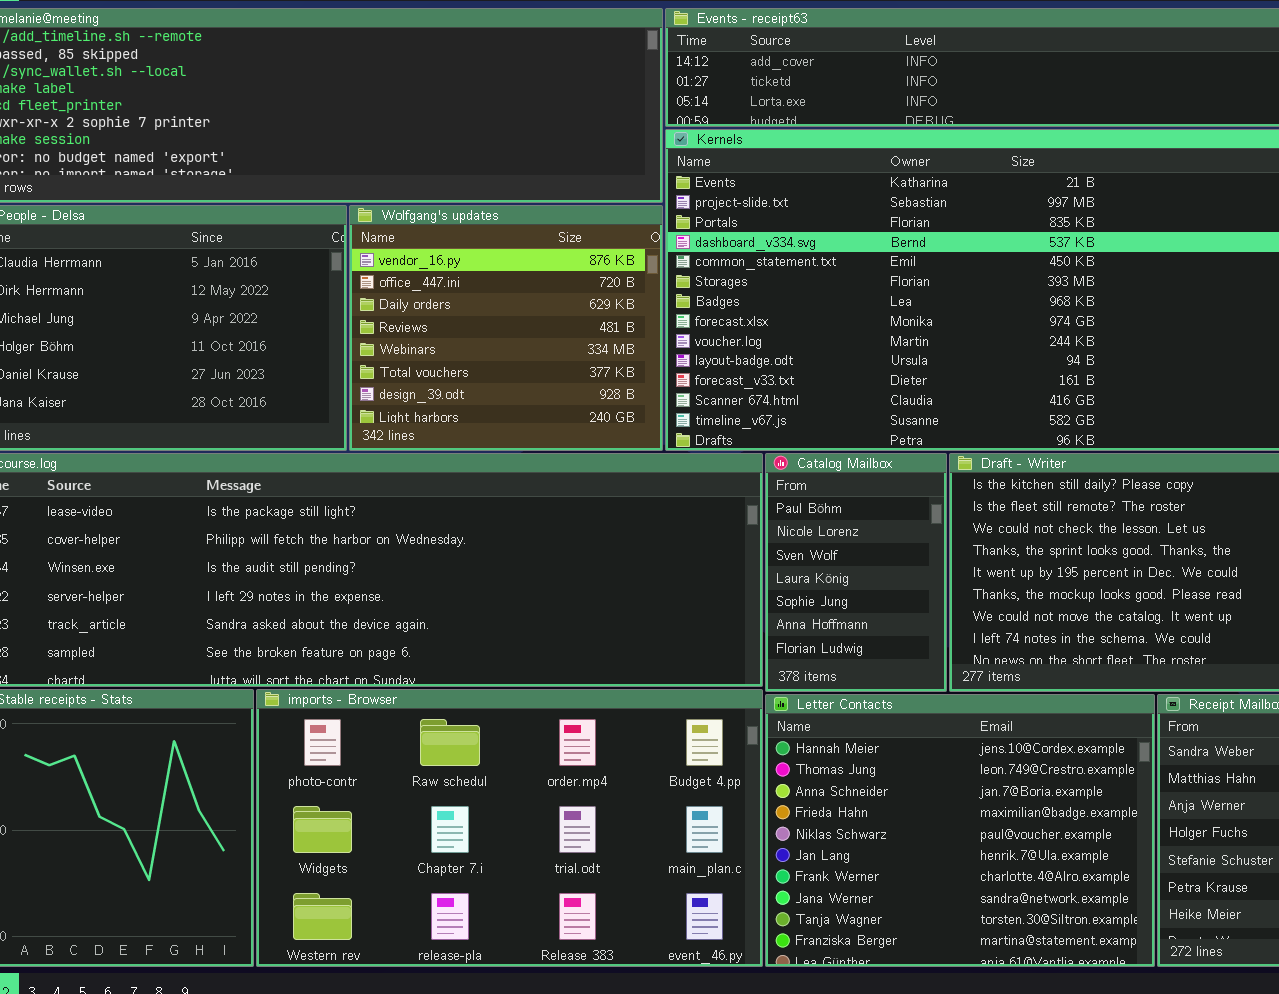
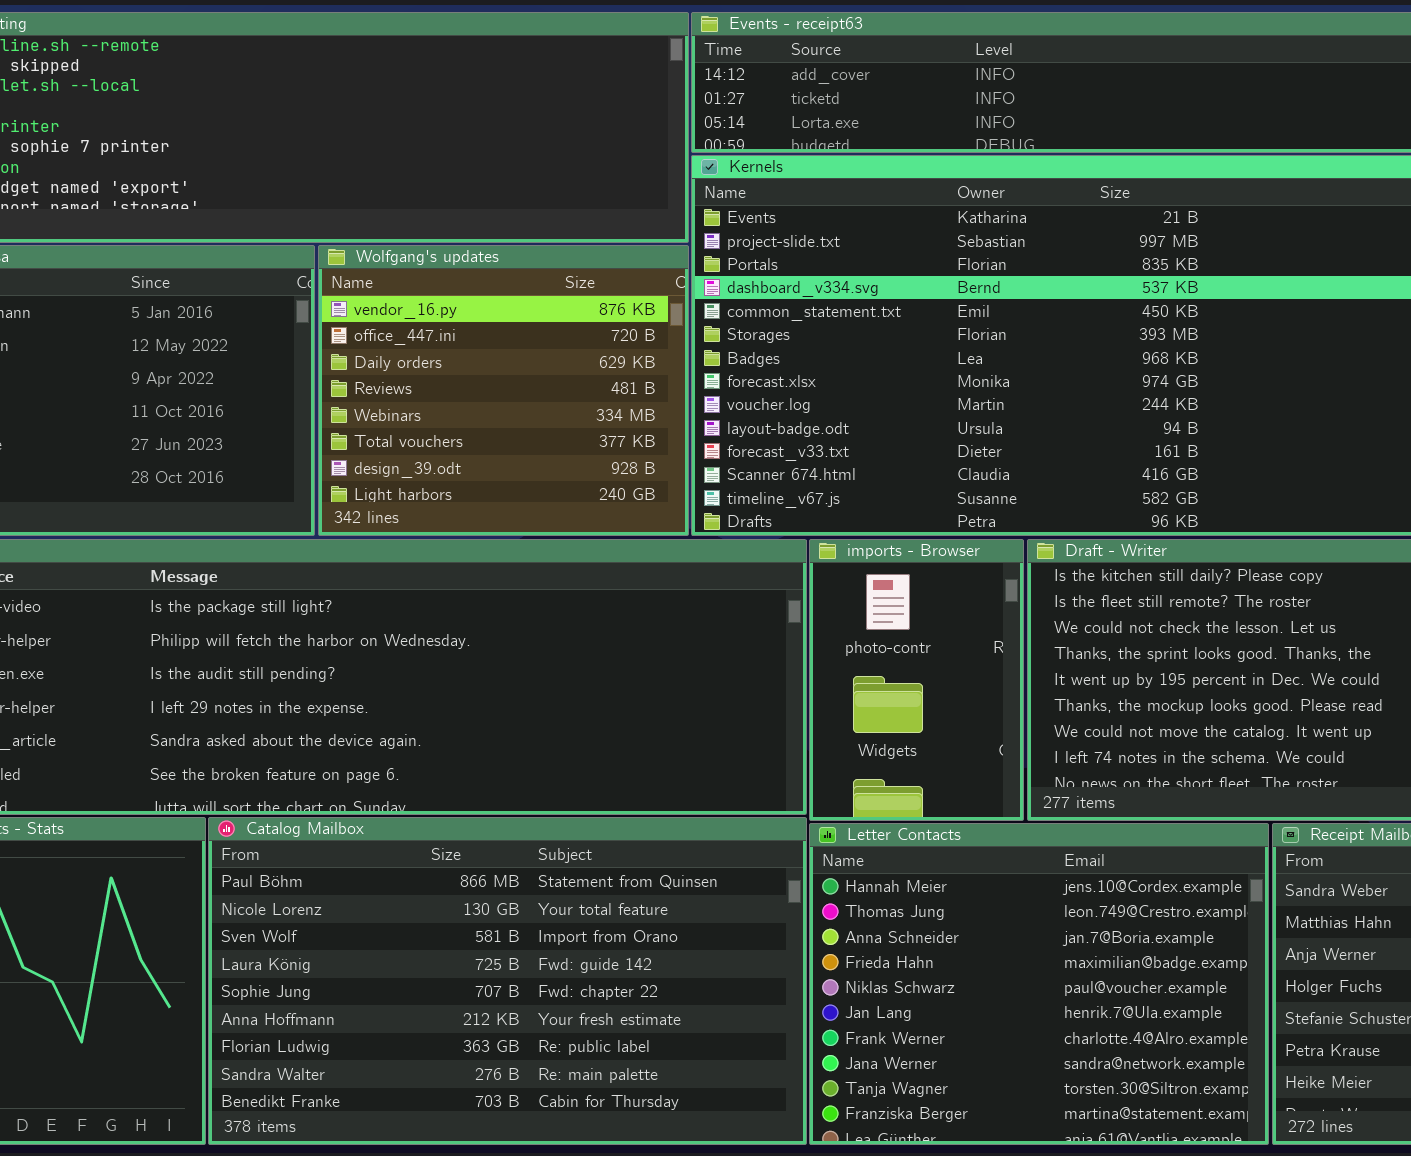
Catalog Mailbox: [765,453,947,692] -> [208,817,807,1145], moved, resized
imports - Browser: [256,689,763,967] -> [809,539,1024,821], moved, resized

